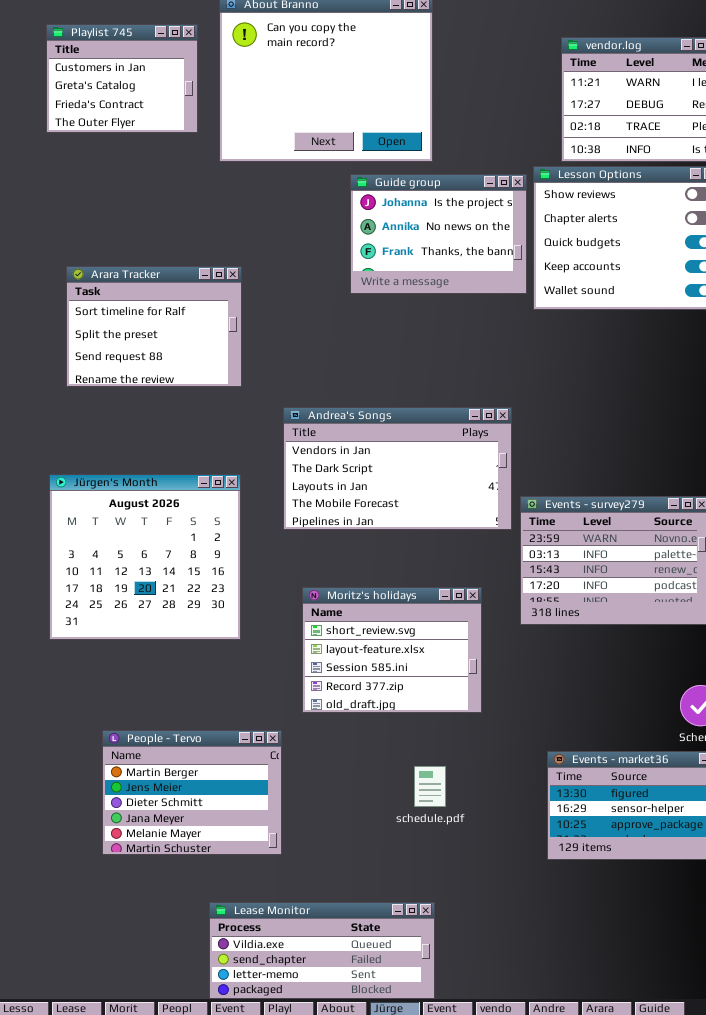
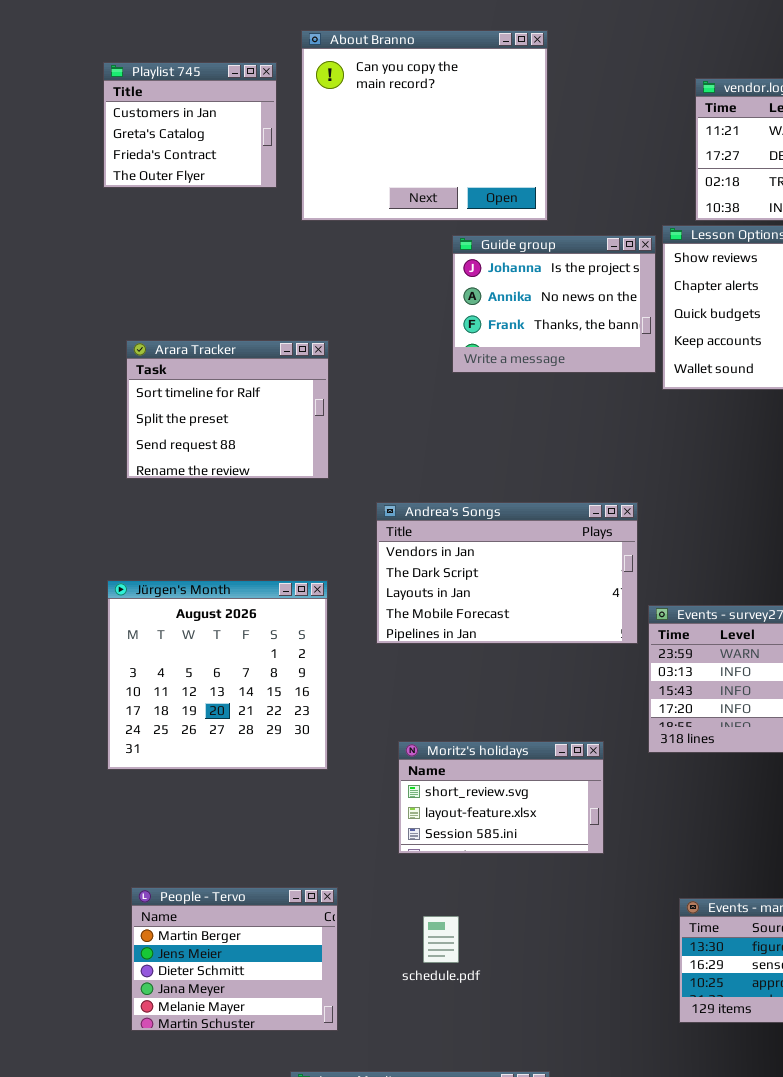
Moritz's holidays: [302,587,482,713] -> [398,741,604,854], resized
People - Tervo: [102,730,282,855] -> [131,887,338,1031], moved
schedule.pdf: [414,766,446,807] -> [423,916,459,963], moved

